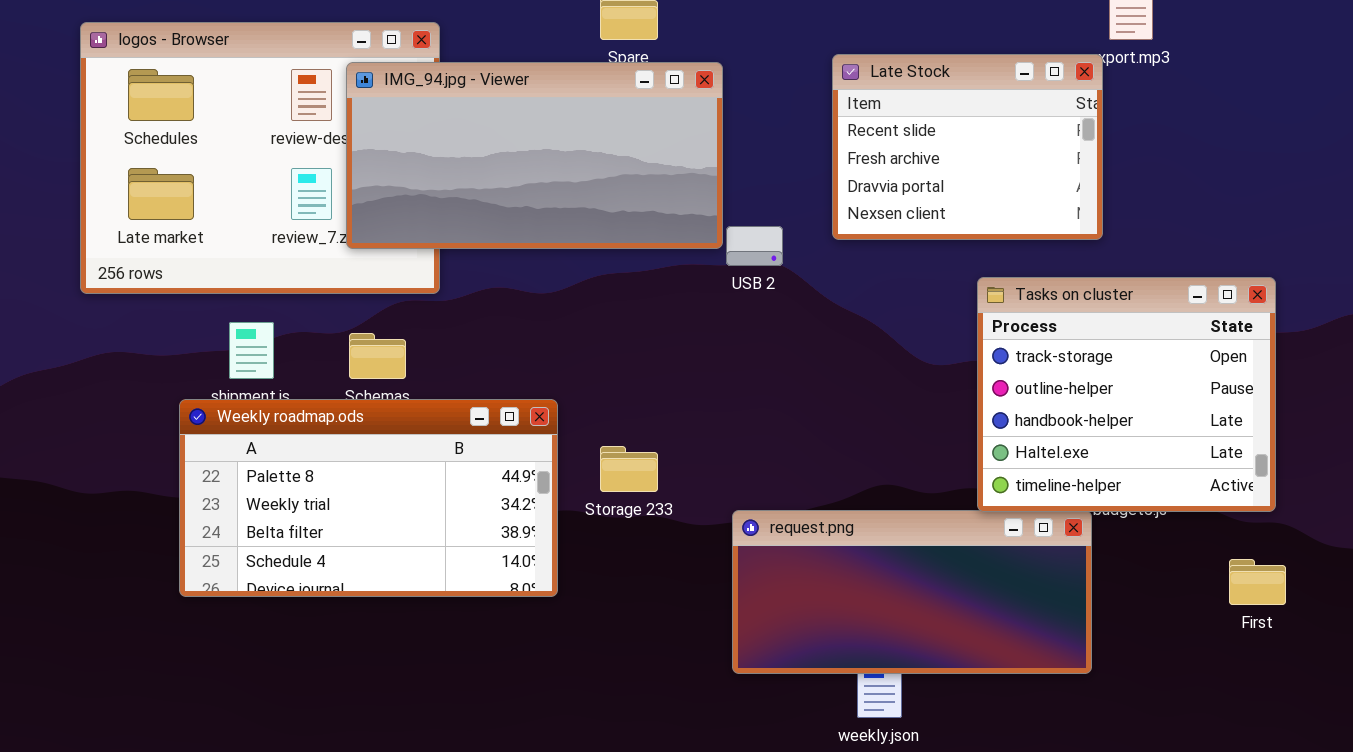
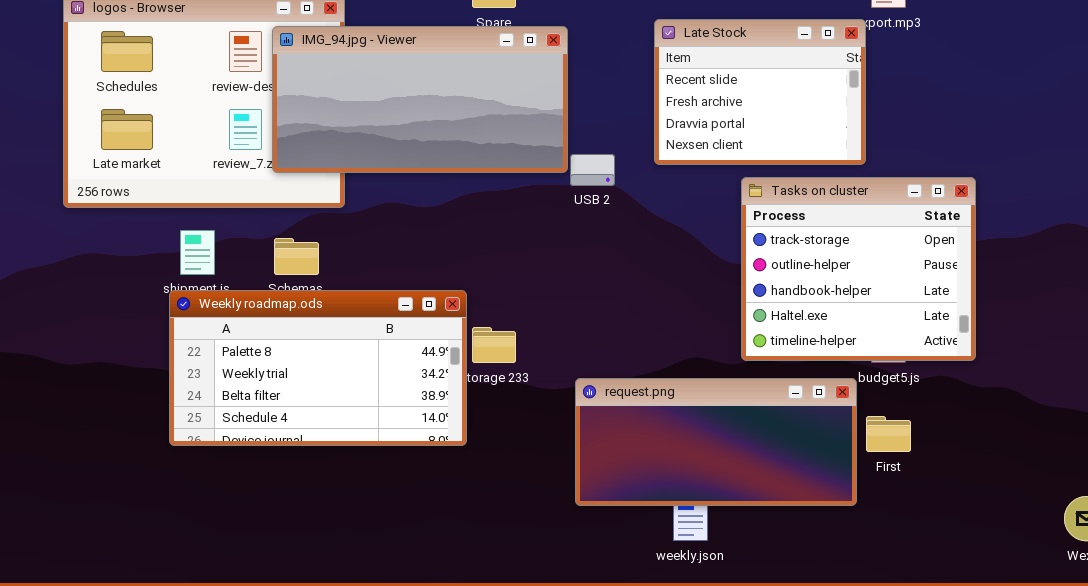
Tasks on cluster: [977,277,1276,512] -> [741,177,976,361], moved
Weekly roadmap.ods: [179,399,558,597] -> [169,290,467,446], moved
First: [1229,559,1286,605] -> [866,416,911,452], moved

